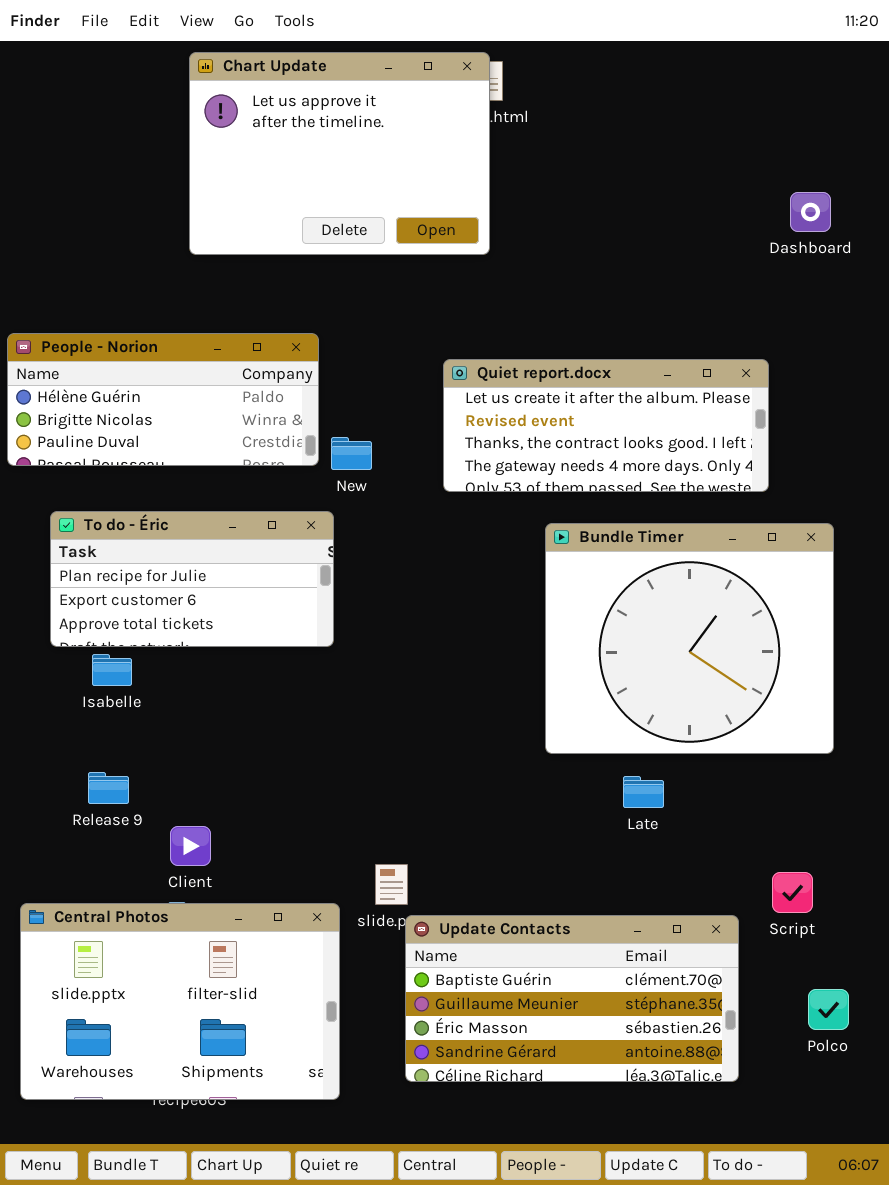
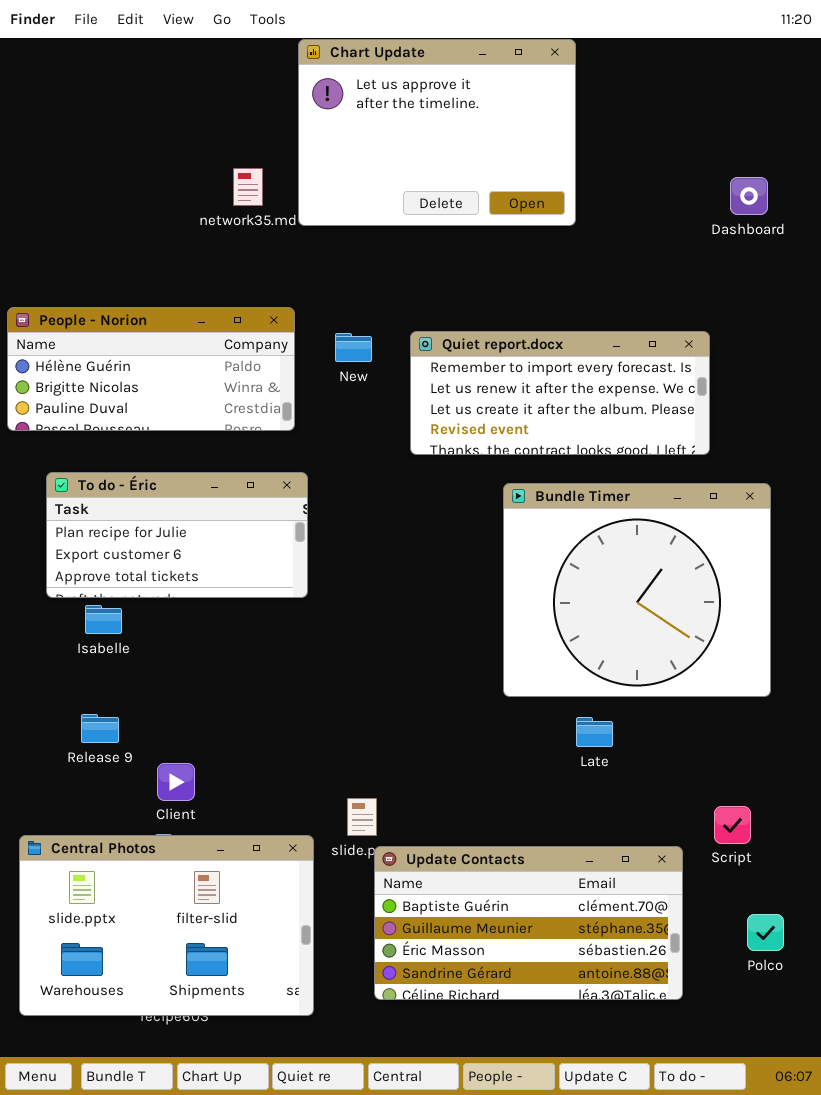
Chart Update: [189,52,490,255] -> [298,39,576,226], moved
Quiet report.docx: [443,359,769,492] -> [410,331,710,455], scrolled up 2 rows
New: [331,437,372,470] -> [335,333,372,362], moved

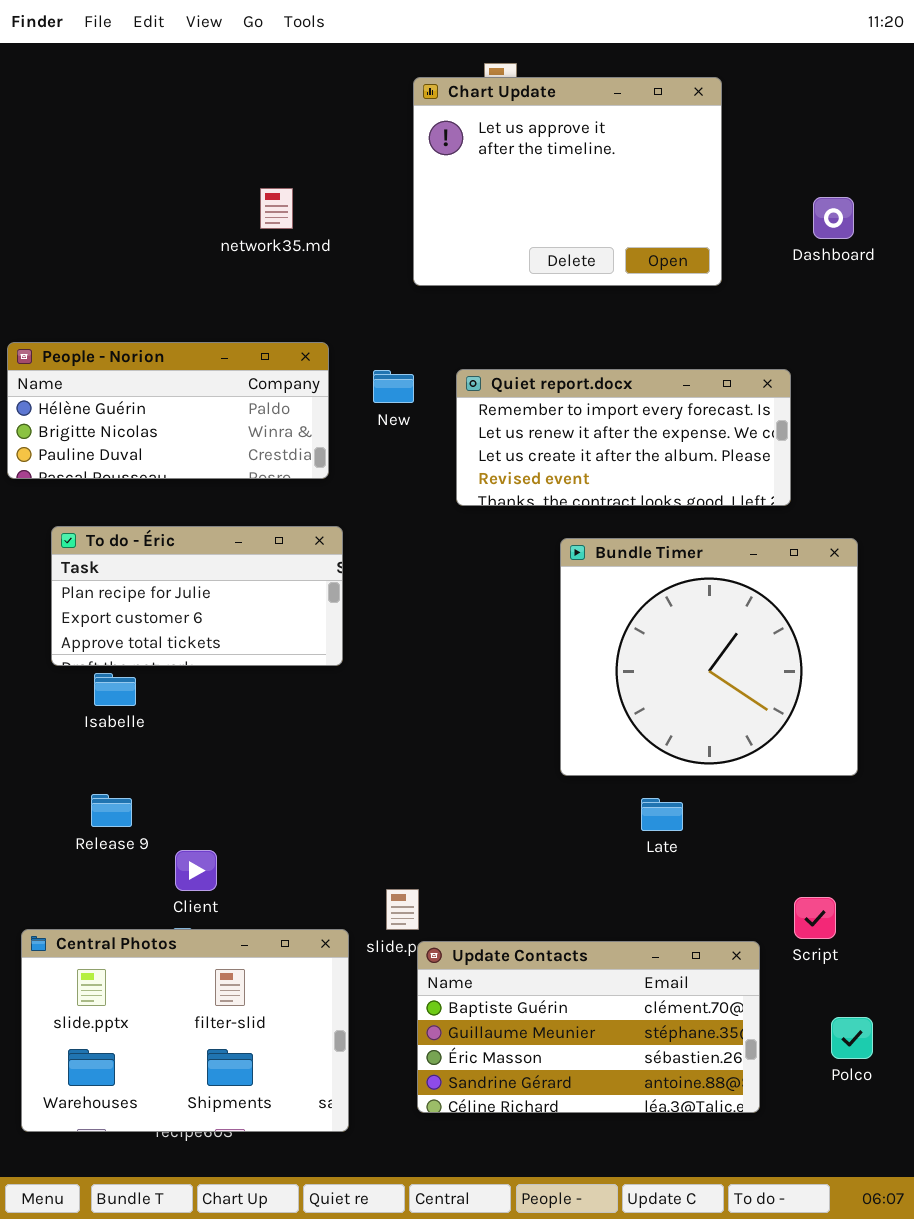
Chart Update: [298,39,576,226] -> [413,77,722,286], moved

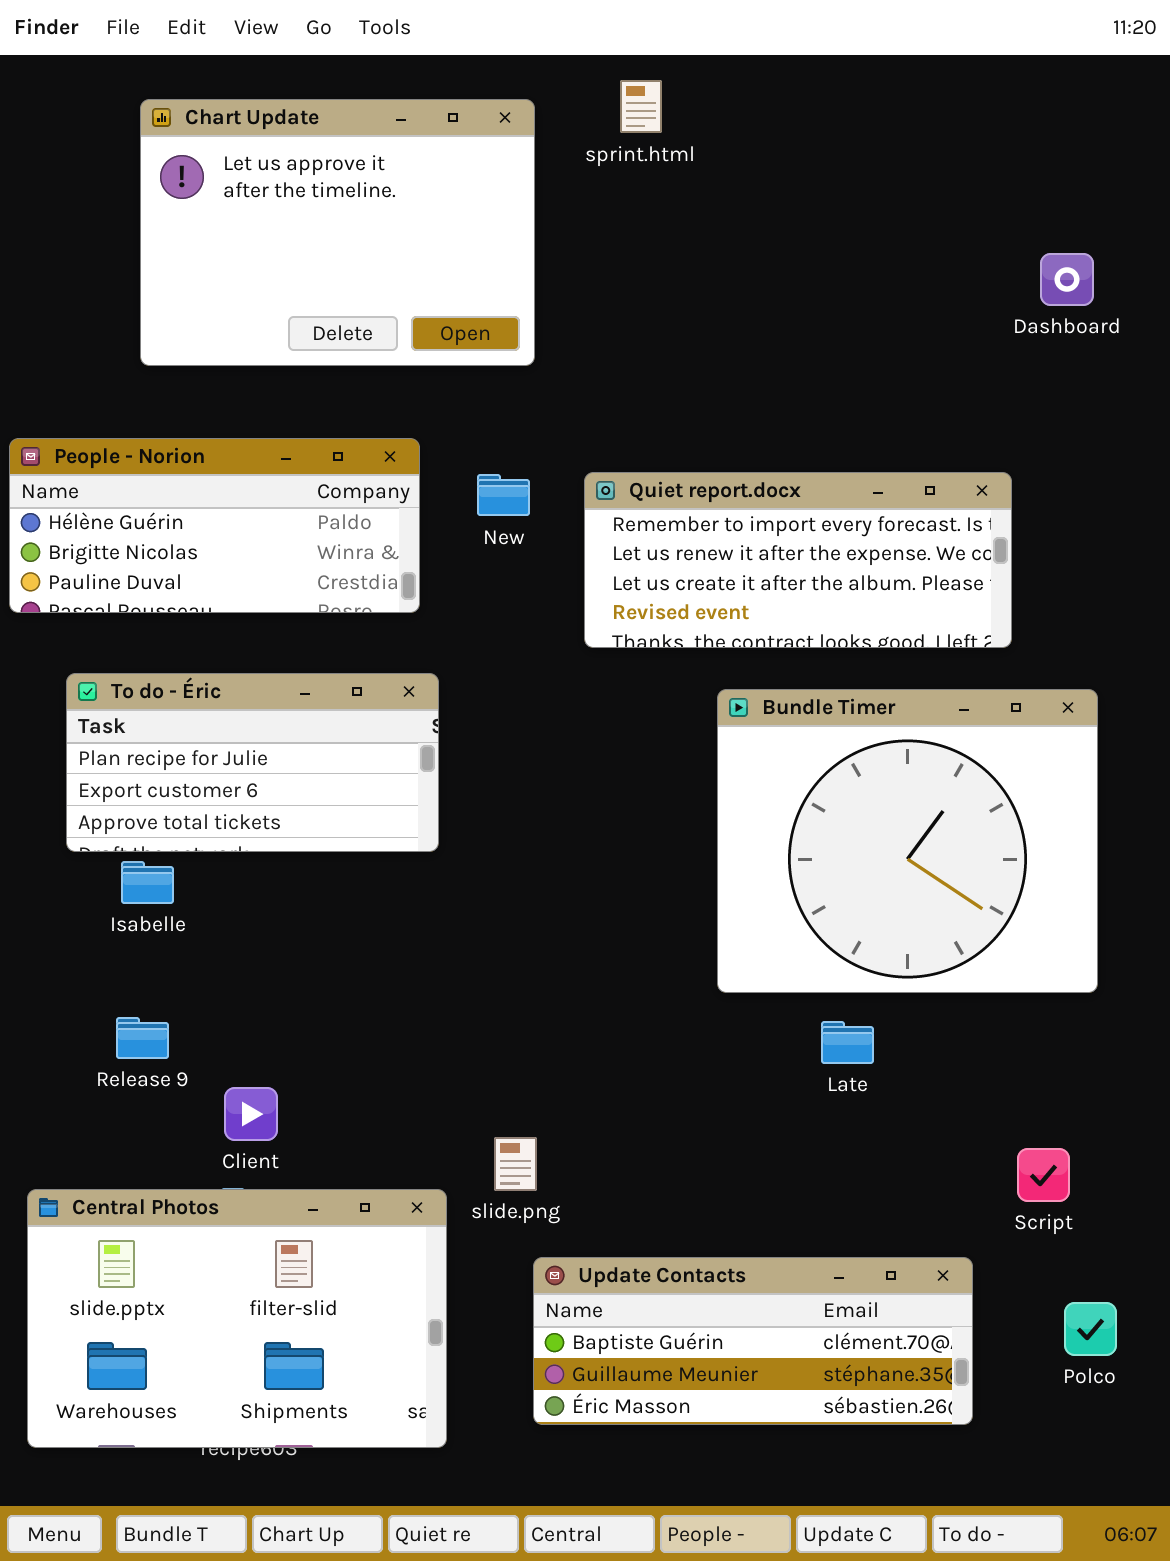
Chart Update: [413,77,722,286] -> [140,99,535,366], moved
Update Contacts: [417,941,760,1113] -> [533,1257,973,1425], resized

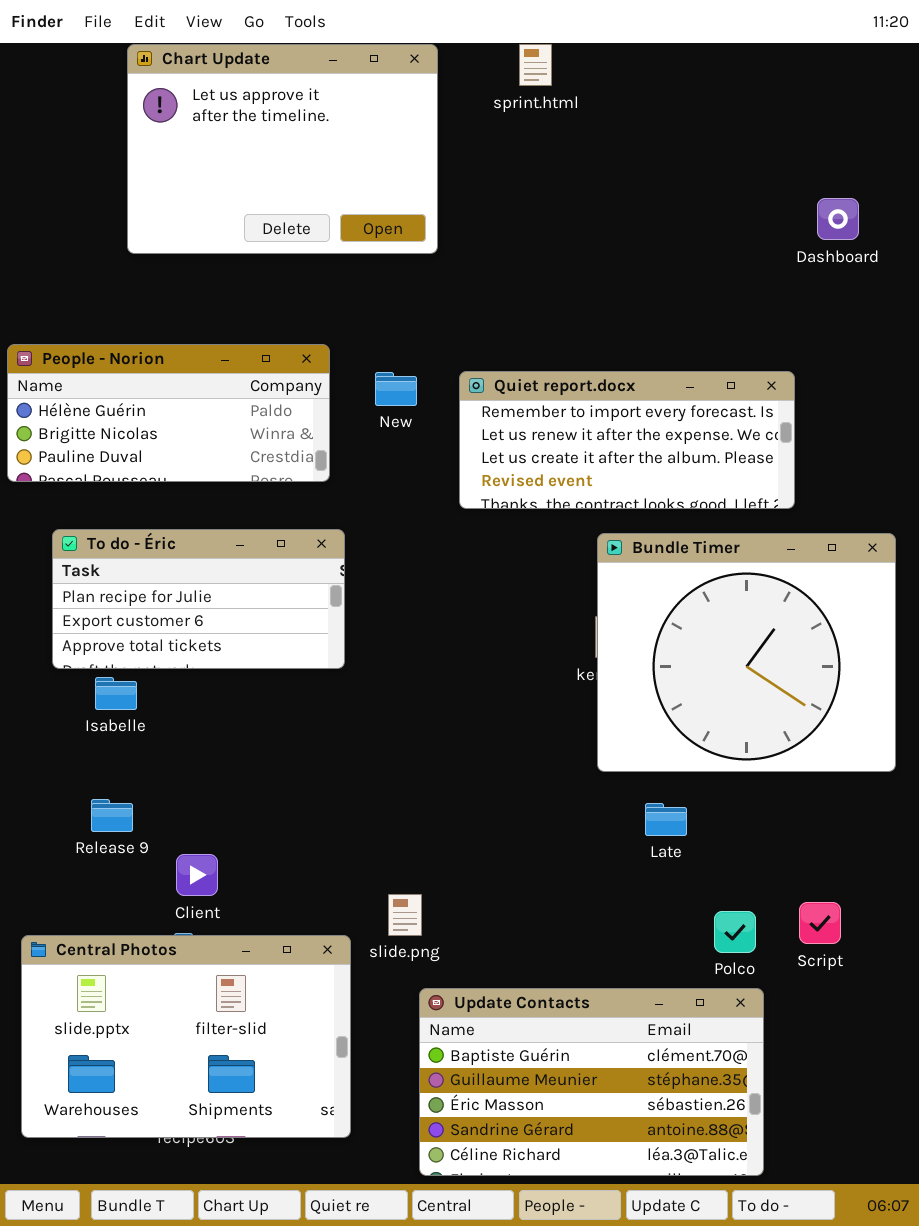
sprint.html: [620,80,662,133] -> [519,44,552,86], moved
Chart Update: [140,99,535,366] -> [127,44,438,254], moved
Bundle Timer: [717,689,1098,993] -> [597,533,896,772], moved
Update Contacts: [533,1257,973,1425] -> [419,988,764,1176], resized
Polco: [1064,1302,1117,1356] -> [714,911,756,953], moved

